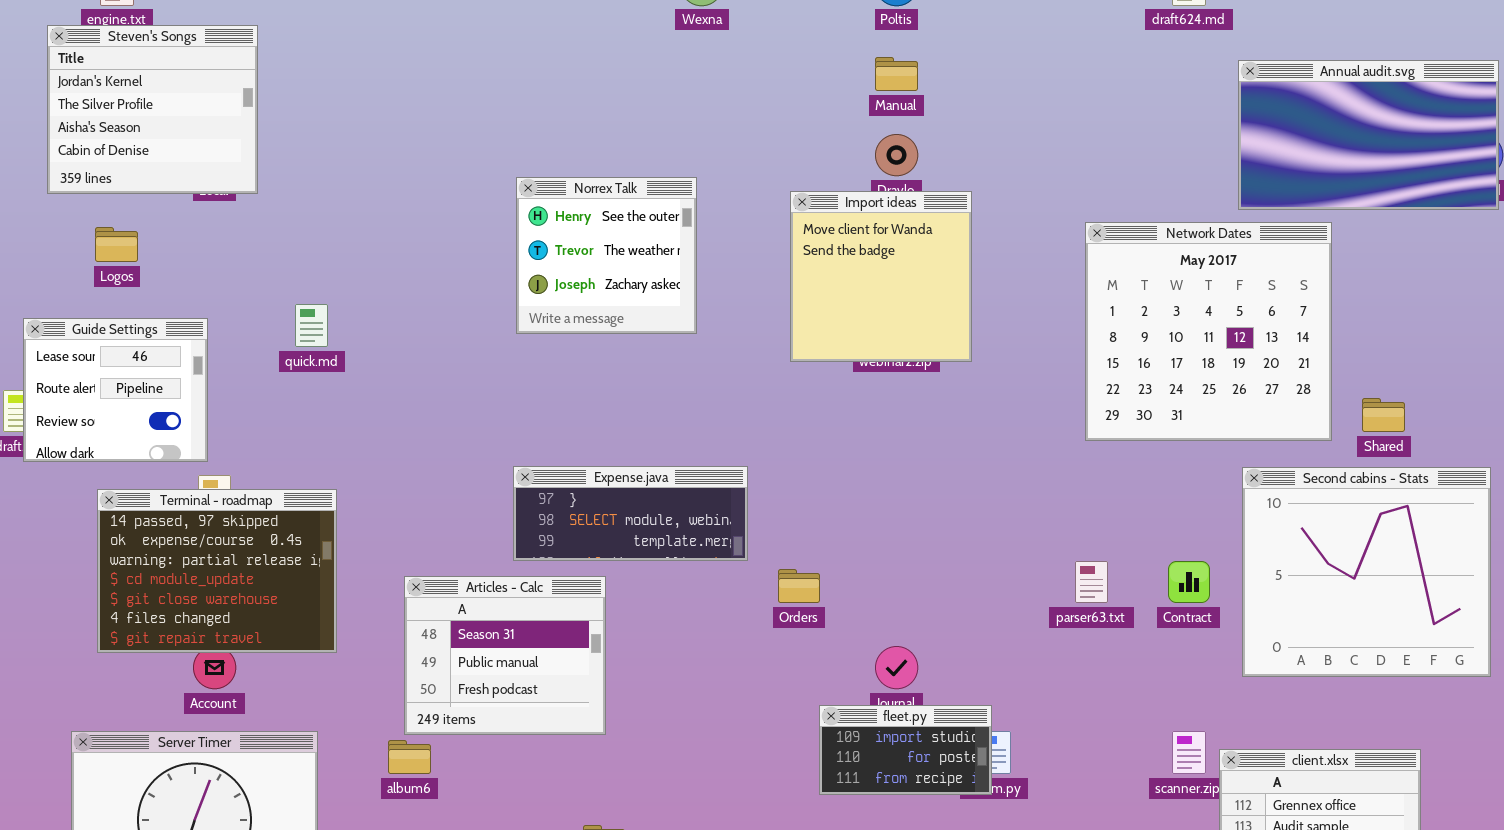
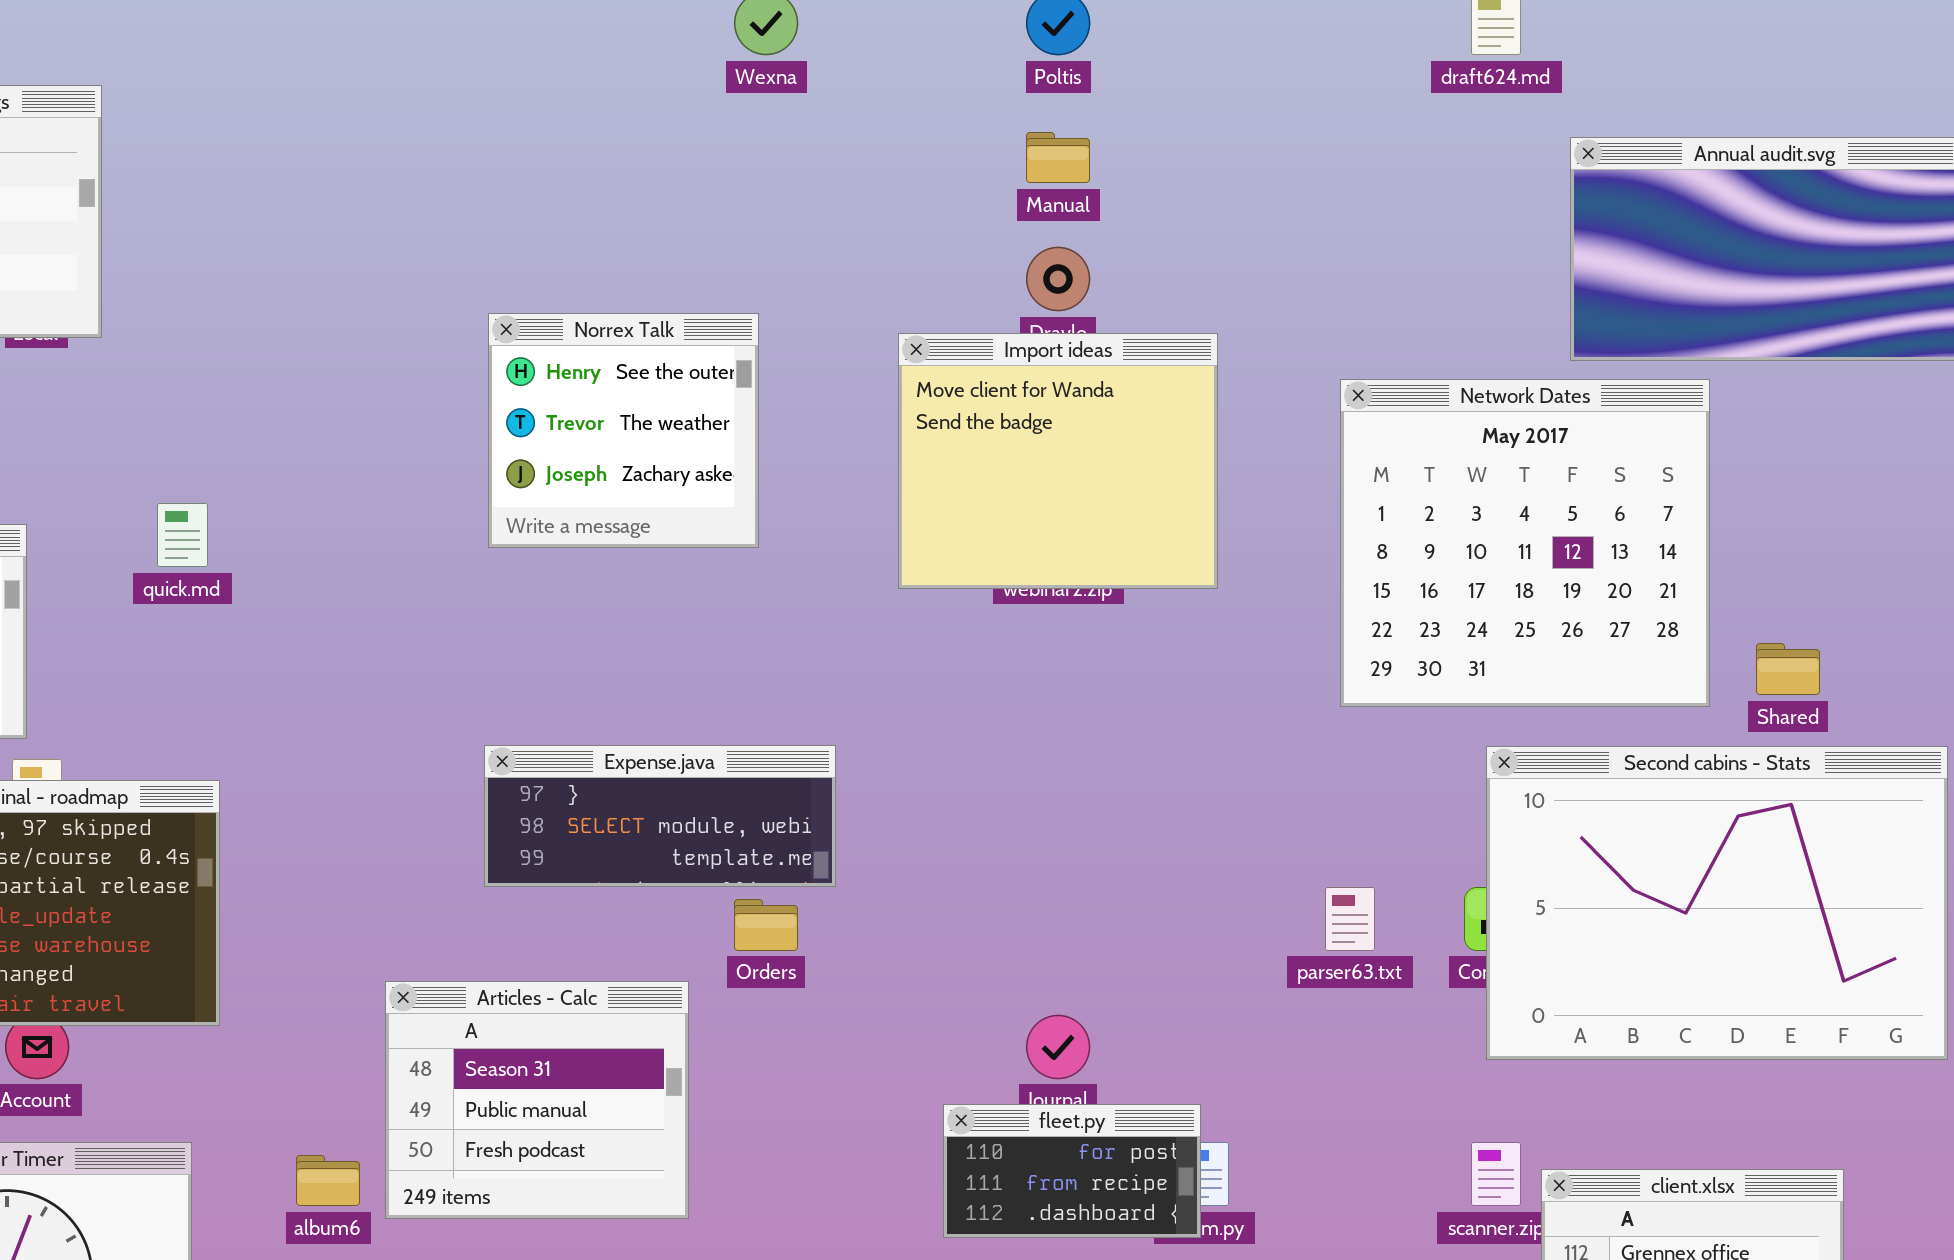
Import ideas: [790,191,972,362] -> [898,333,1218,589], resized
Second cabins - Stats: [1242,467,1491,677] -> [1486,746,1948,1060], resized
Orders: [778,569,820,603] -> [734,899,798,951], moved
Articles - Calc: [404,576,606,735] -> [385,981,689,1219], moved
fleet.py: [819,705,992,795] -> [943,1104,1201,1238], scrolled down 1 row

